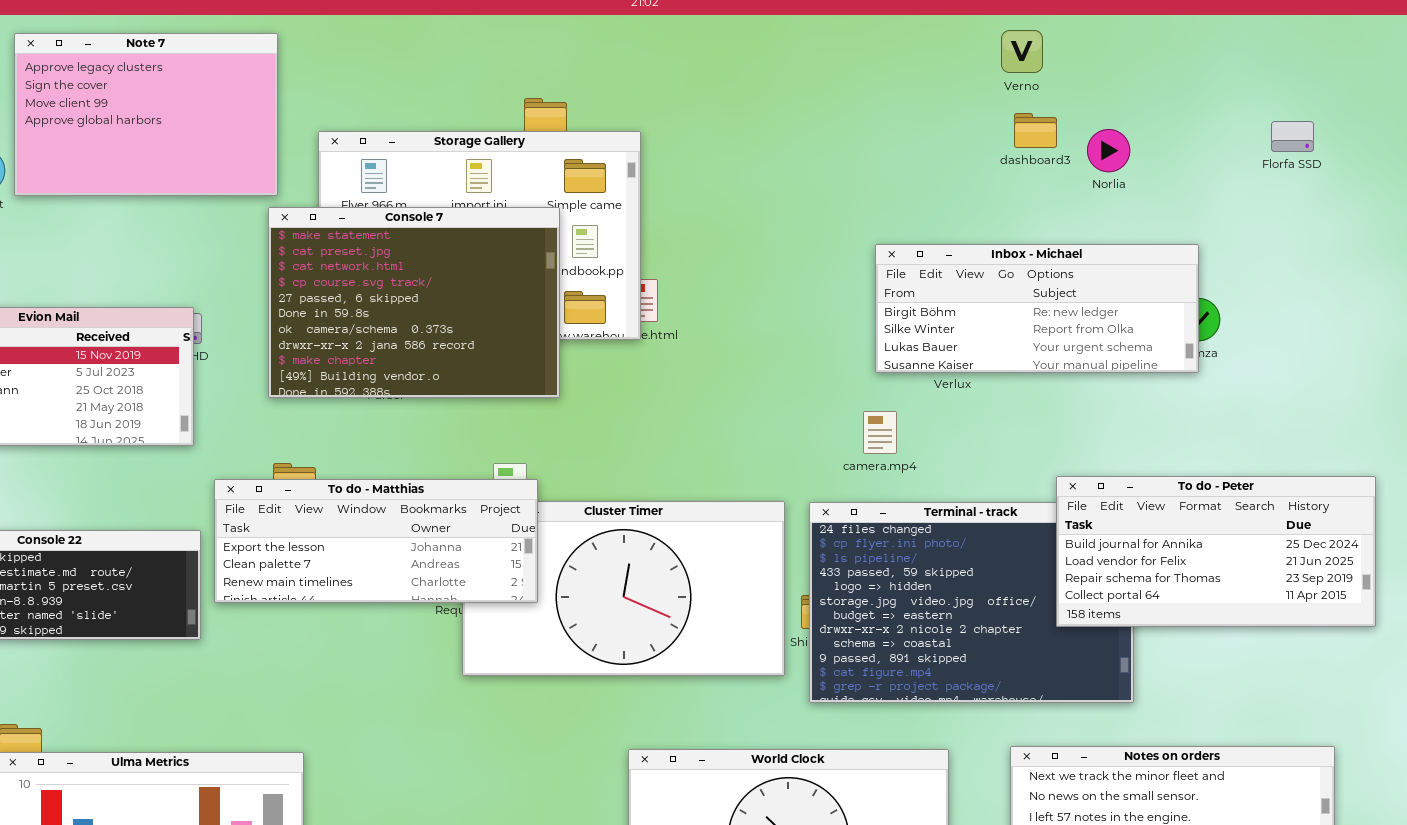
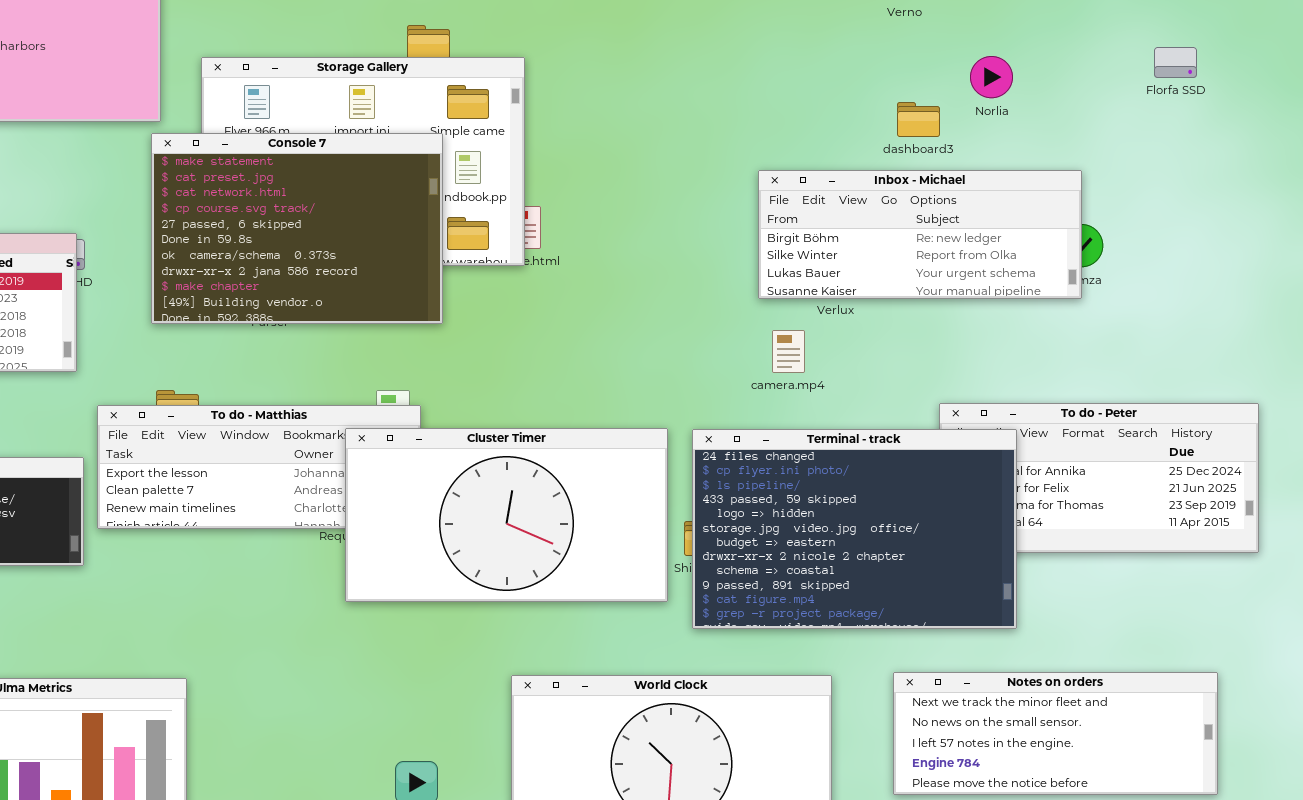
dashboard3: [1014,113,1057,148] -> [897,102,940,137], moved
camera.mp4: [863,411,897,454] -> [772,330,805,373], moved
Cluster Timer: [462,501,785,676] -> [345,428,668,602], raised
Terminal - track: [809,502,1134,703] -> [692,429,1017,629], raised

